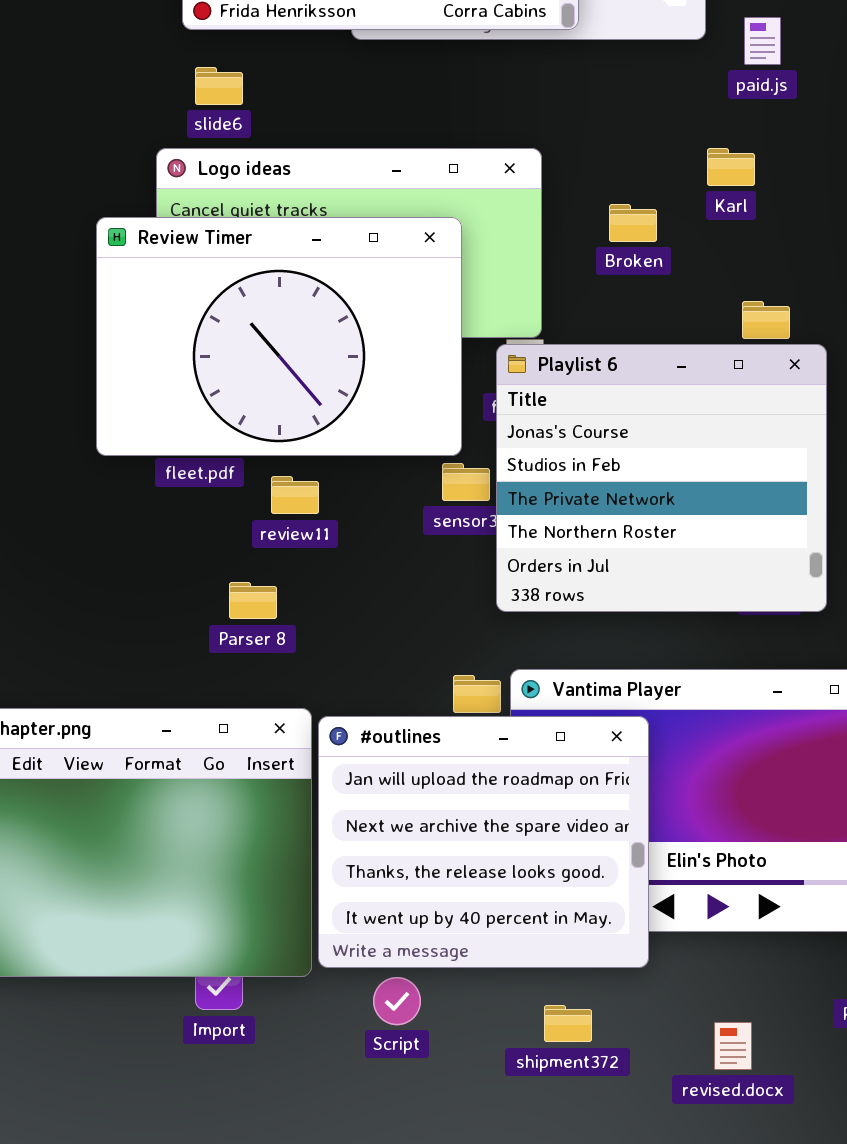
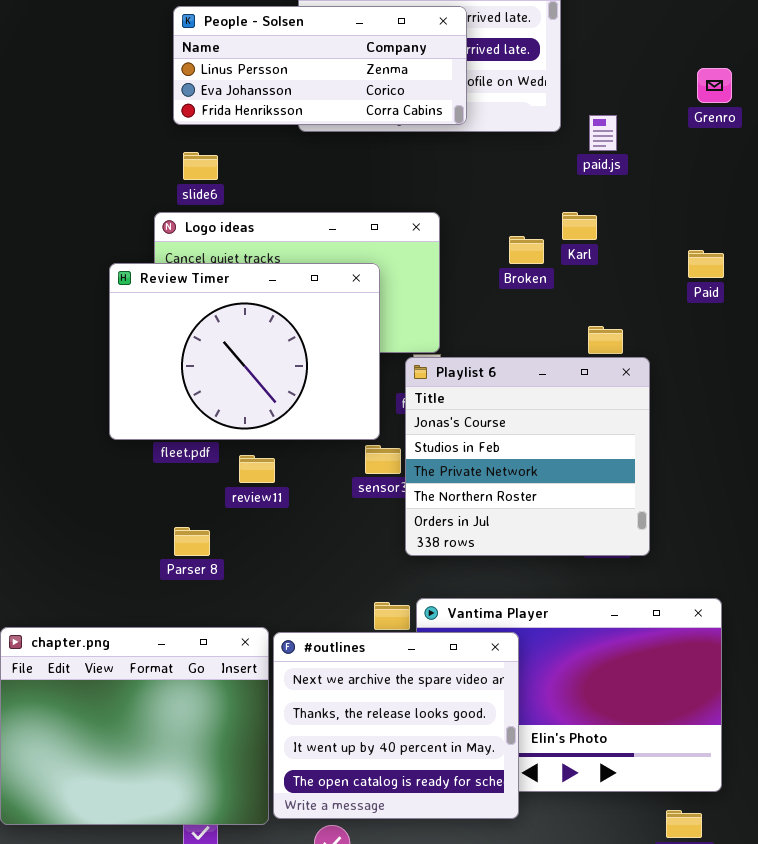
Broken: [609,204,657,242] -> [509,236,544,264], moved
Parser 8: [229,582,277,619] -> [174,527,210,556], moved
#outlines: [318,716,649,968] -> [273,632,519,819], scrolled down 1 row

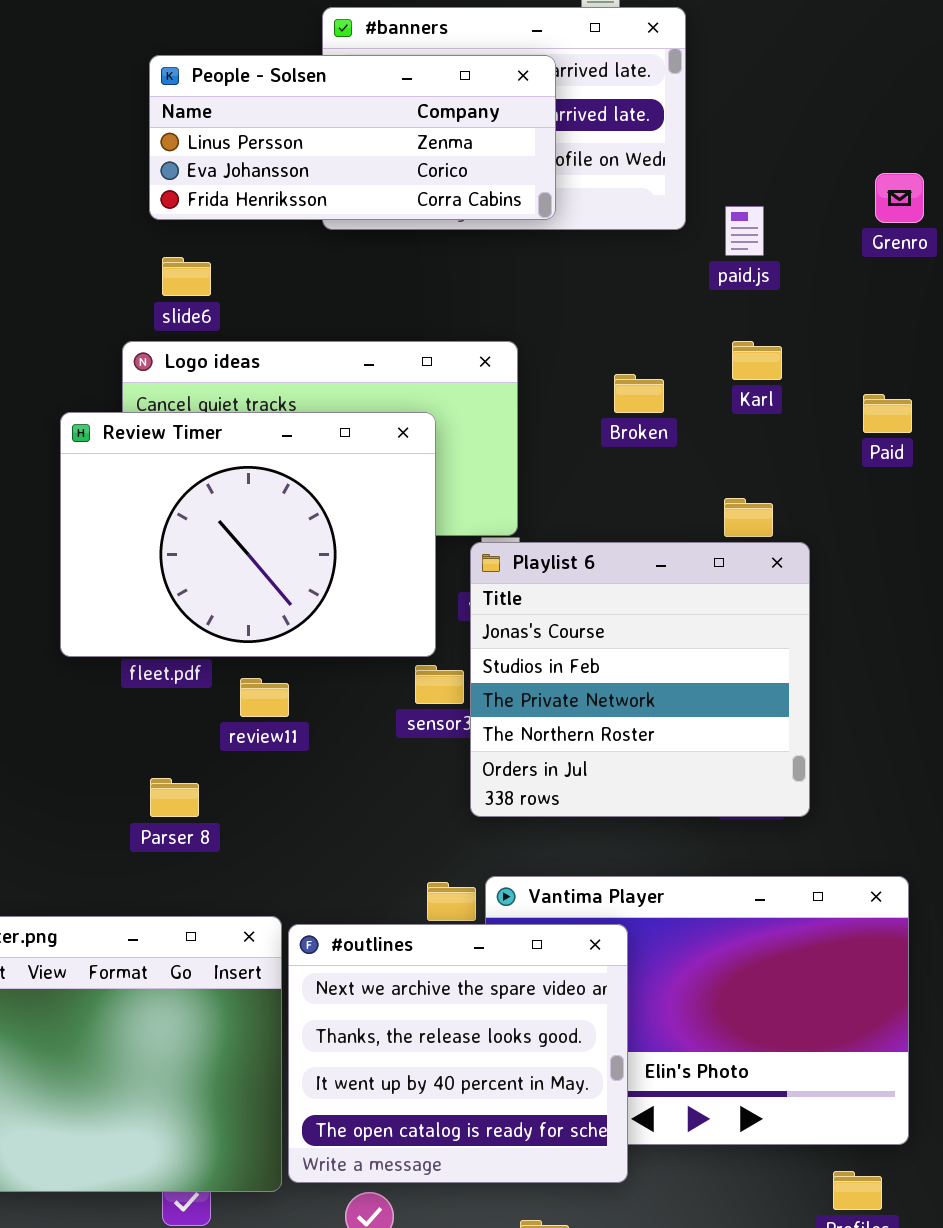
Grenro: [697,68,732,103] -> [875,173,924,223], moved
Karl: [562,212,597,240] -> [732,341,782,380], moved

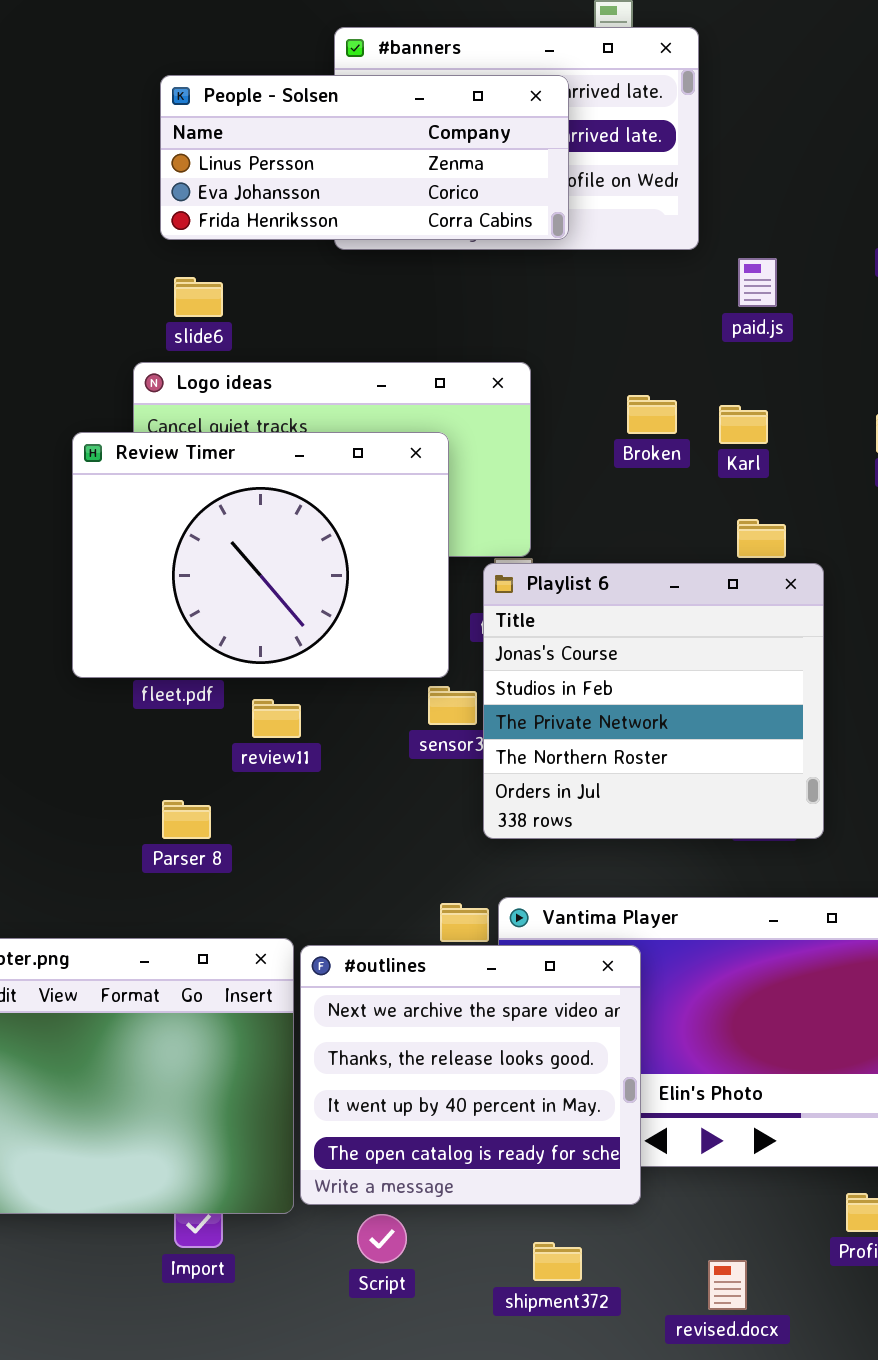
paid.js: [725,206,764,256] -> [738,258,777,307], moved
Karl: [732,341,782,380] -> [719,405,768,444], moved

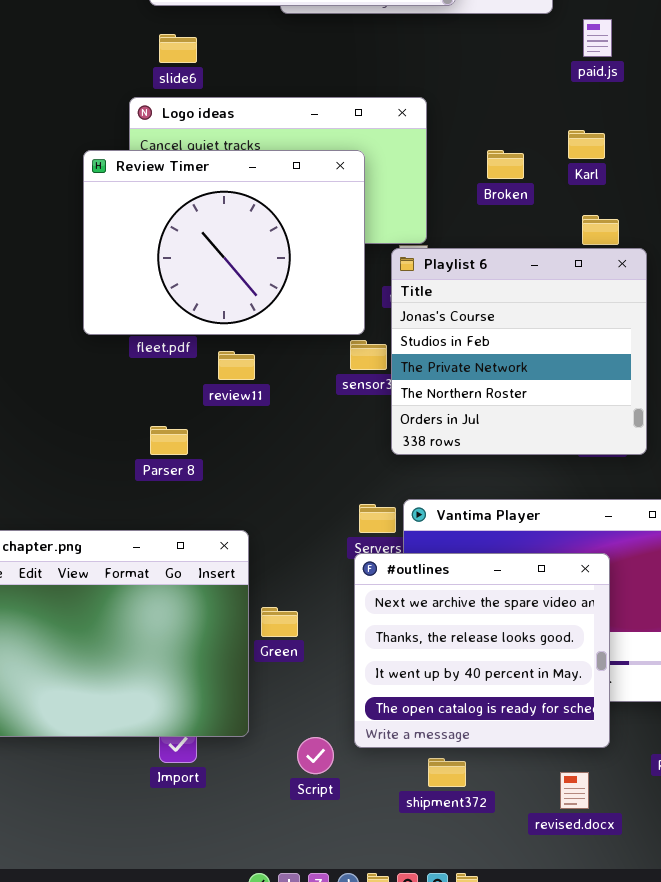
Broken: [627,395,677,434] -> [487,150,524,179], moved
#outlines: [300,945,641,1205] -> [354,553,610,748], moved

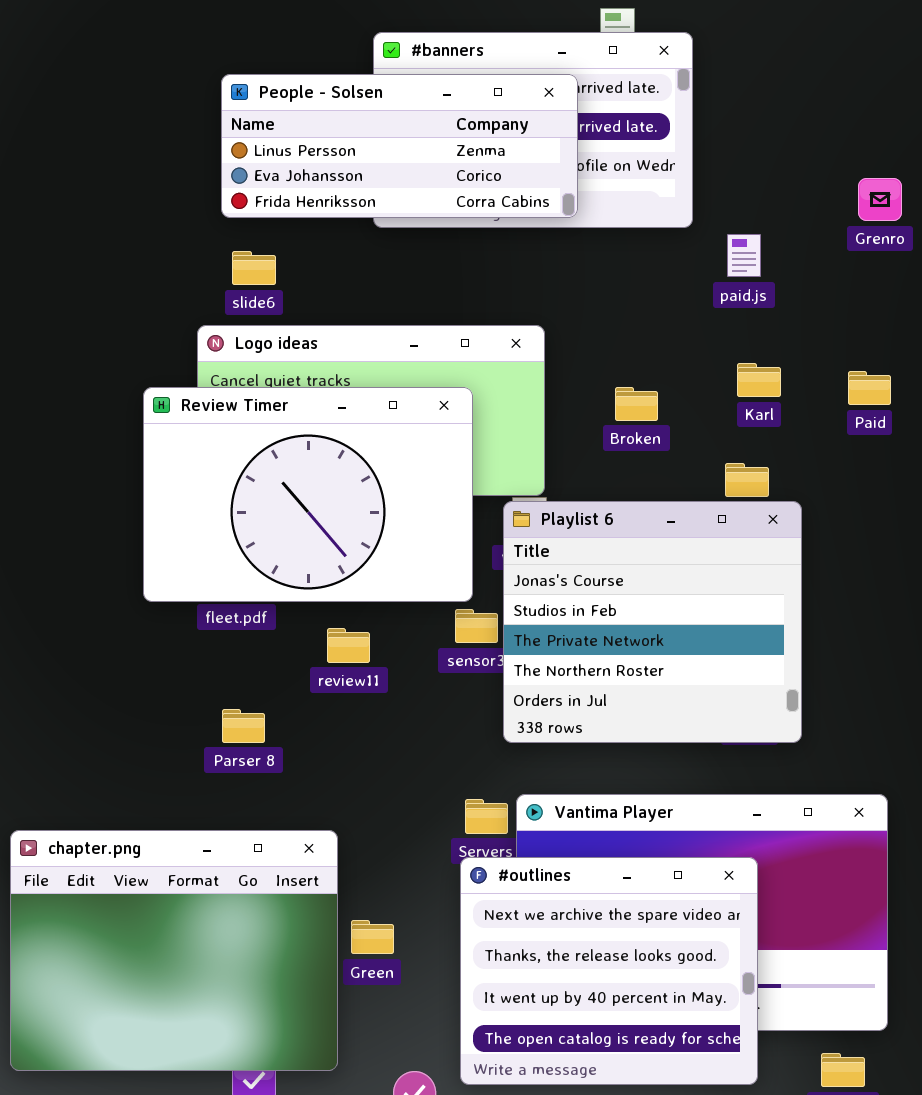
Karl: [568,130,605,159] -> [737,363,781,397], moved
review11: [218,351,255,380] -> [327,628,370,663], moved

